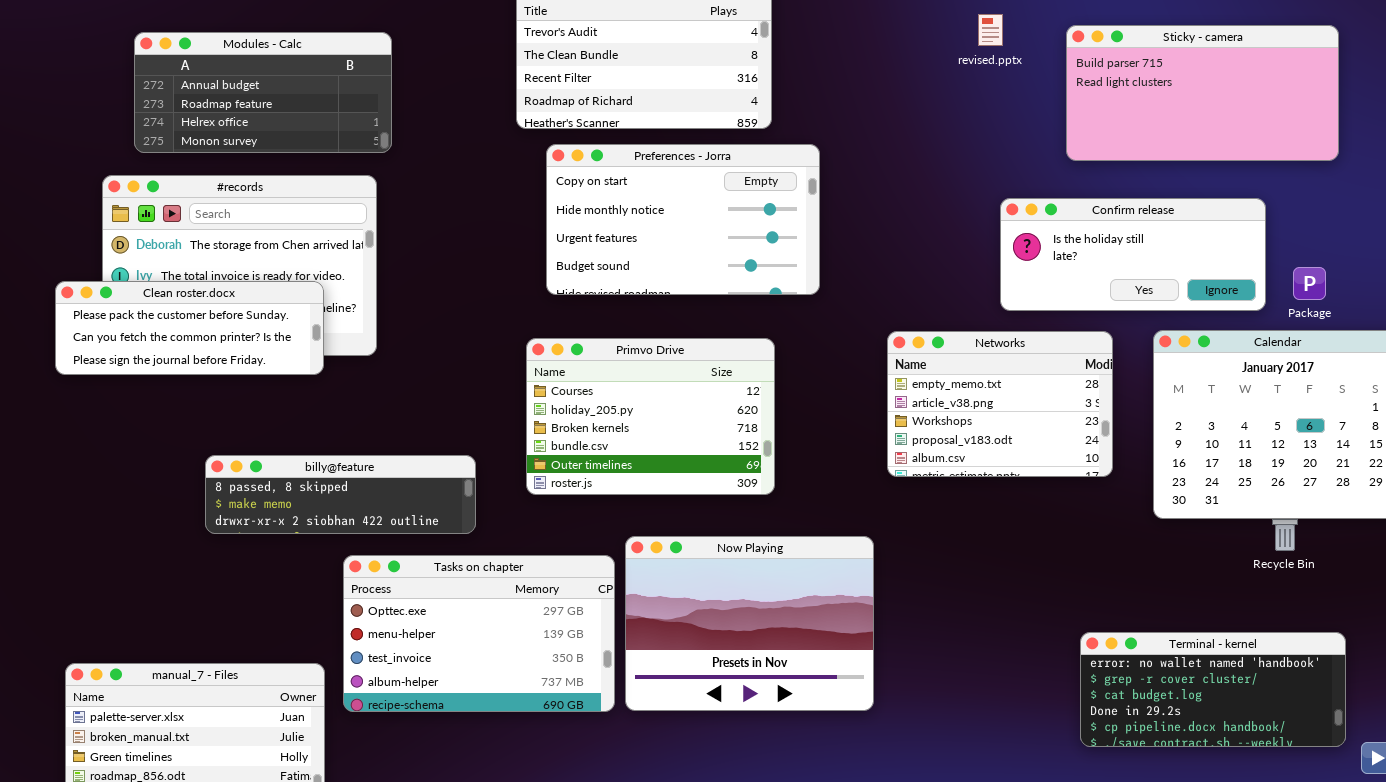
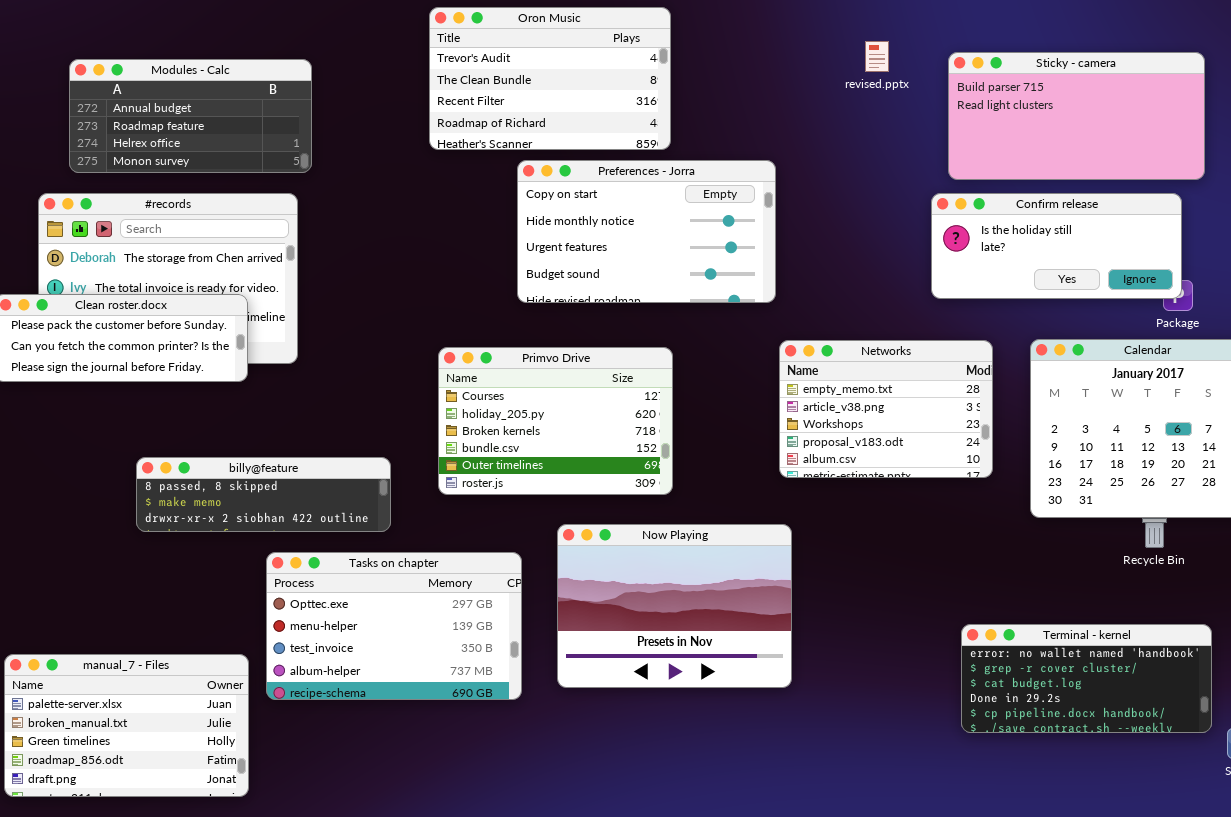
Preferences - Jorra: [546,144,820,295] -> [517,160,776,303], moved
Confirm release: [1000,198,1266,311] -> [931,193,1182,299], moved
Now Playing: [625,536,874,711] -> [557,524,792,688], moved

